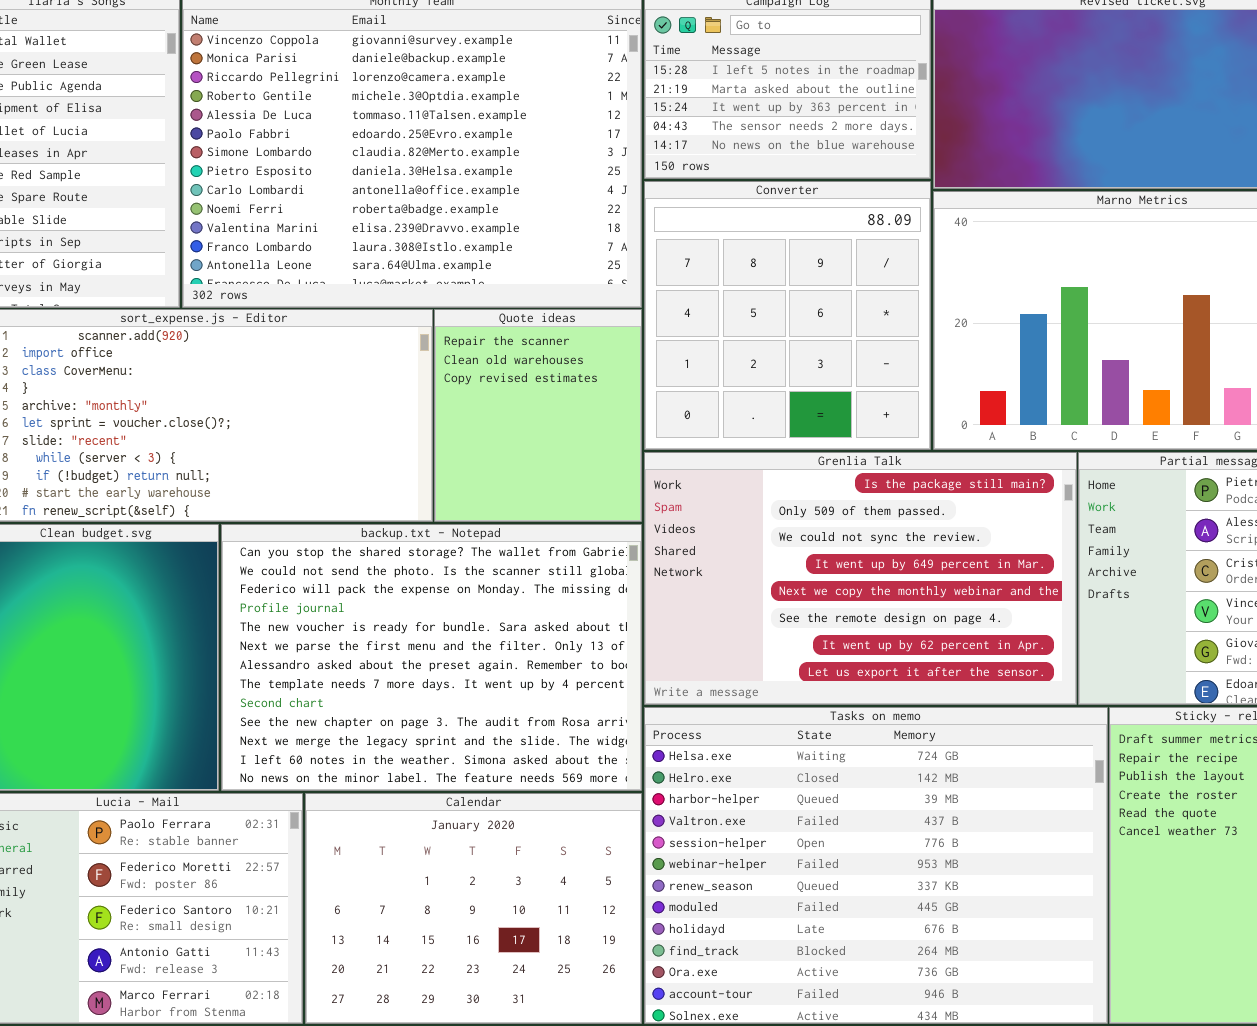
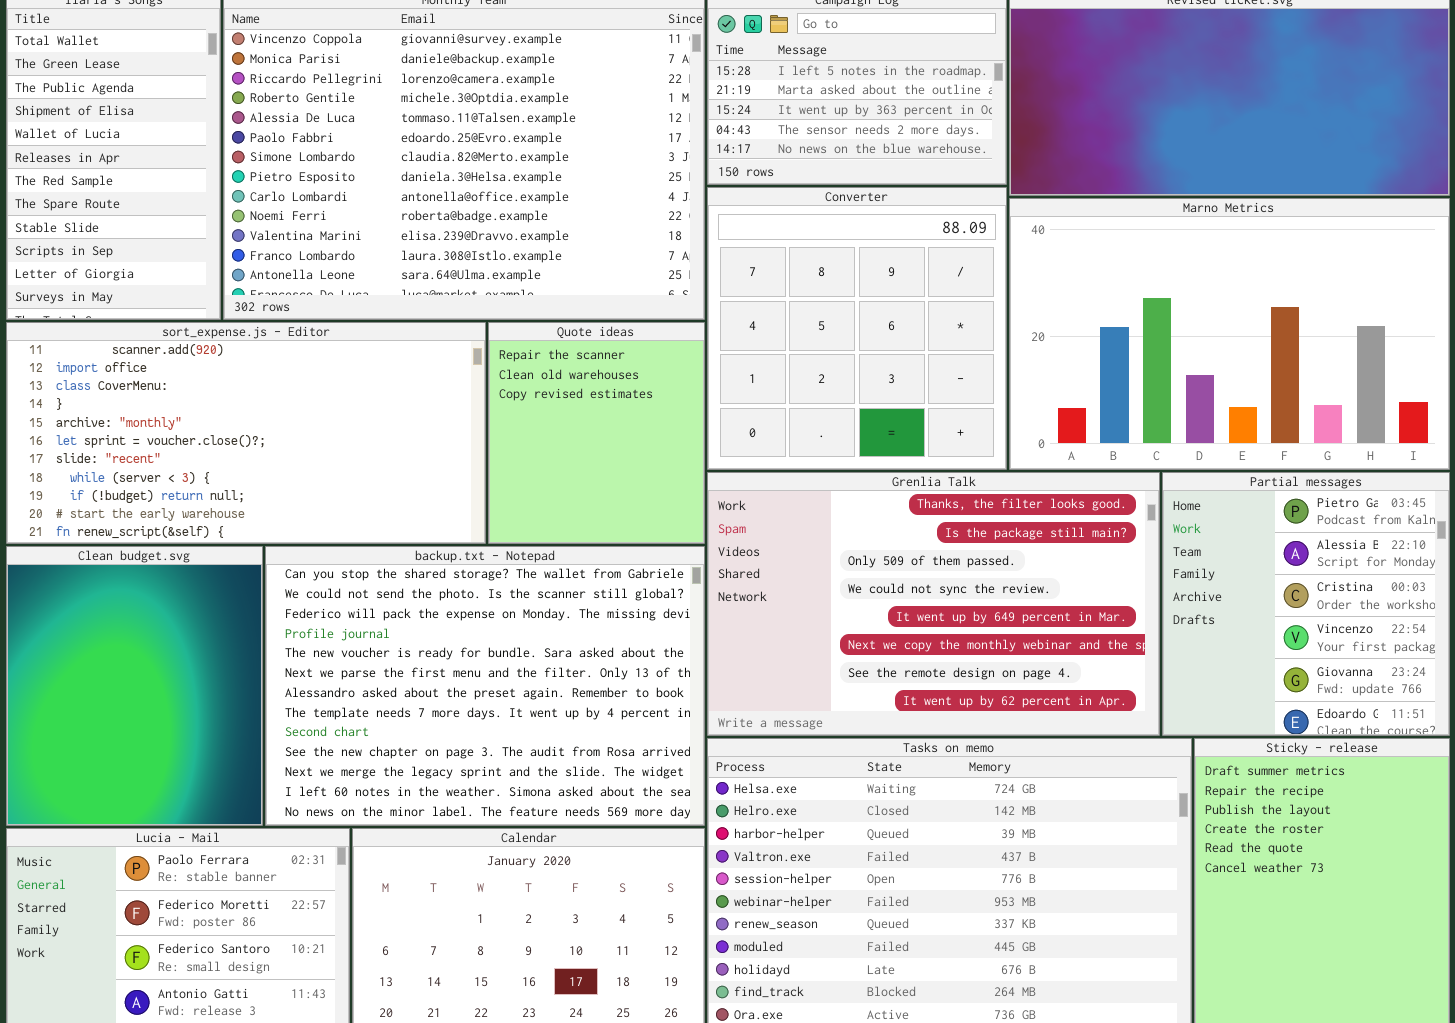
Grenlia Talk: [644,452,1077,705] -> [707,472,1160,736], scrolled up 1 row

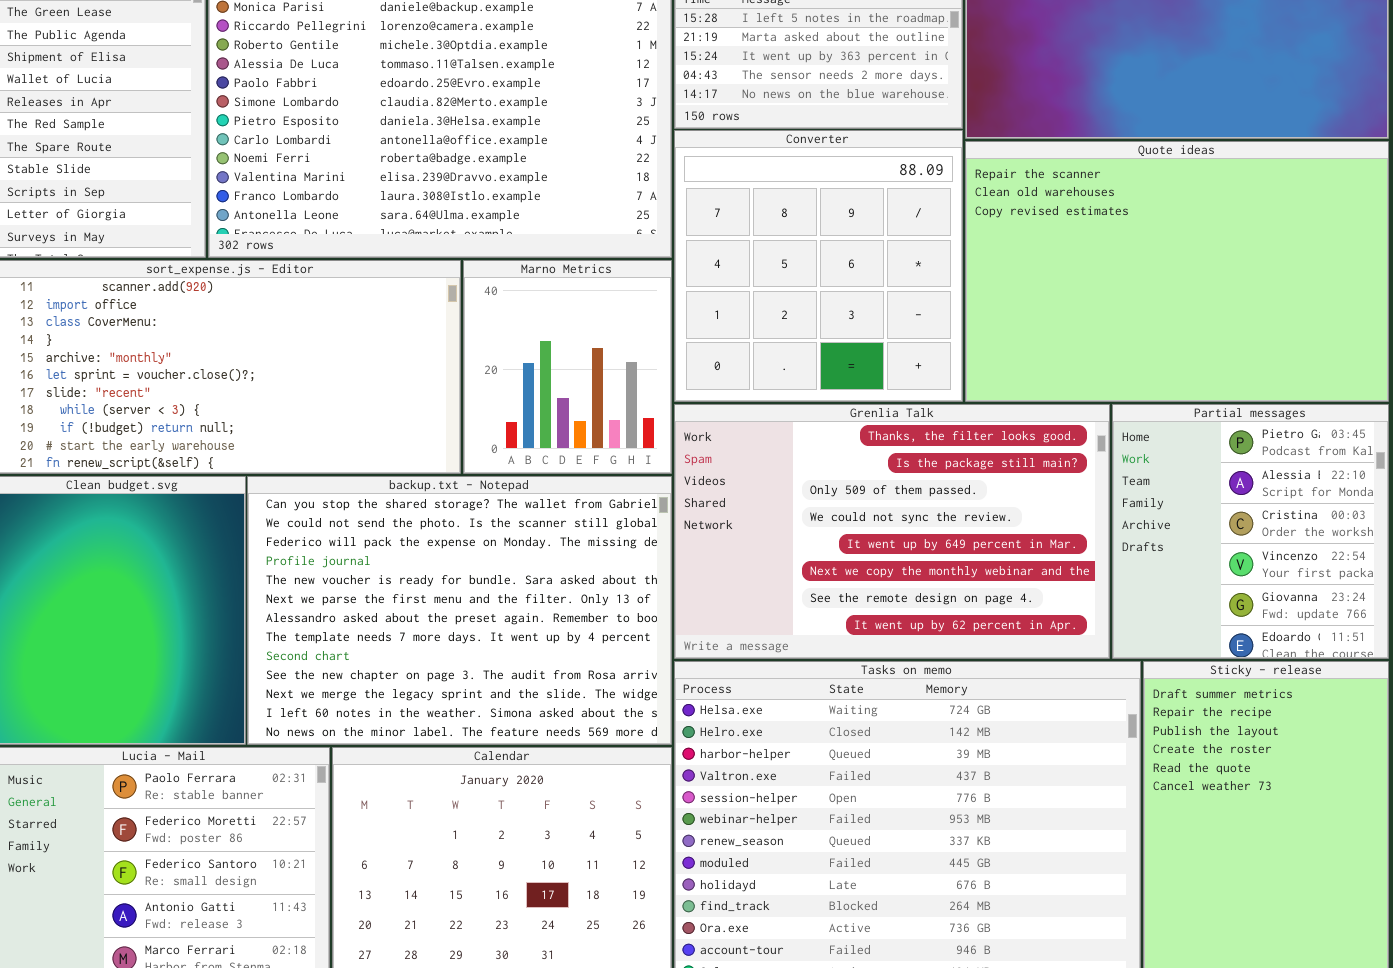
Marno Metrics: [1009,198,1450,470] -> [463,260,672,474], moved, resized
Quote ideas: [488,322,705,544] -> [965,141,1389,402], moved, resized

